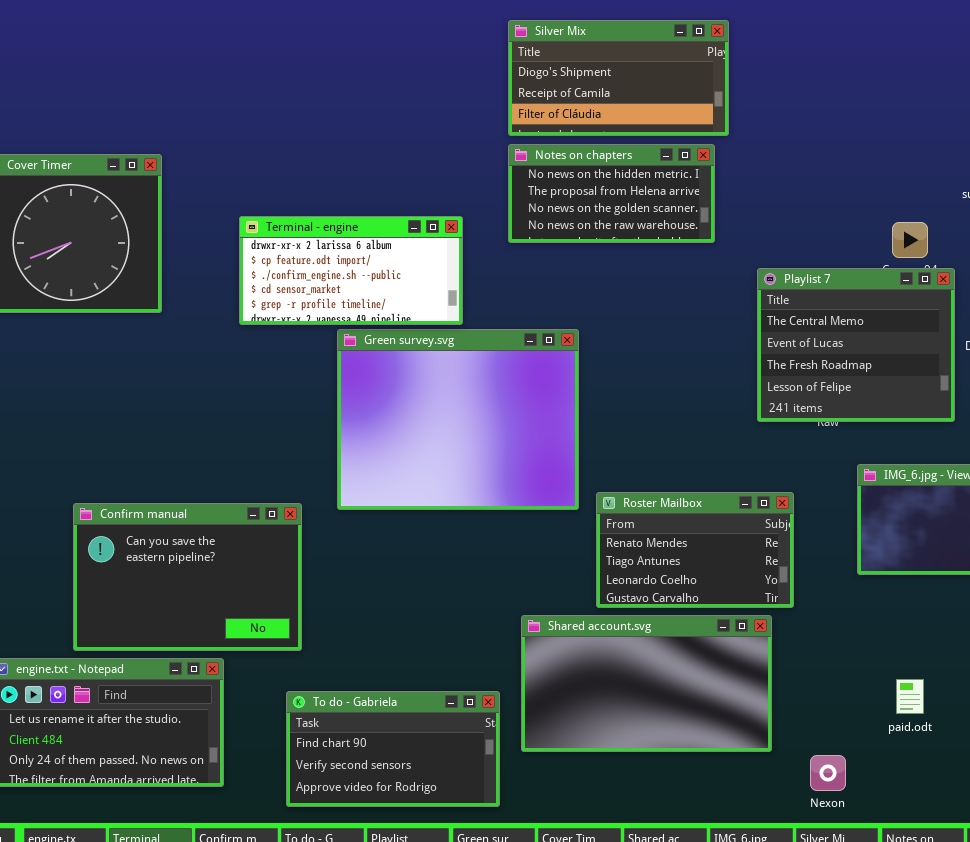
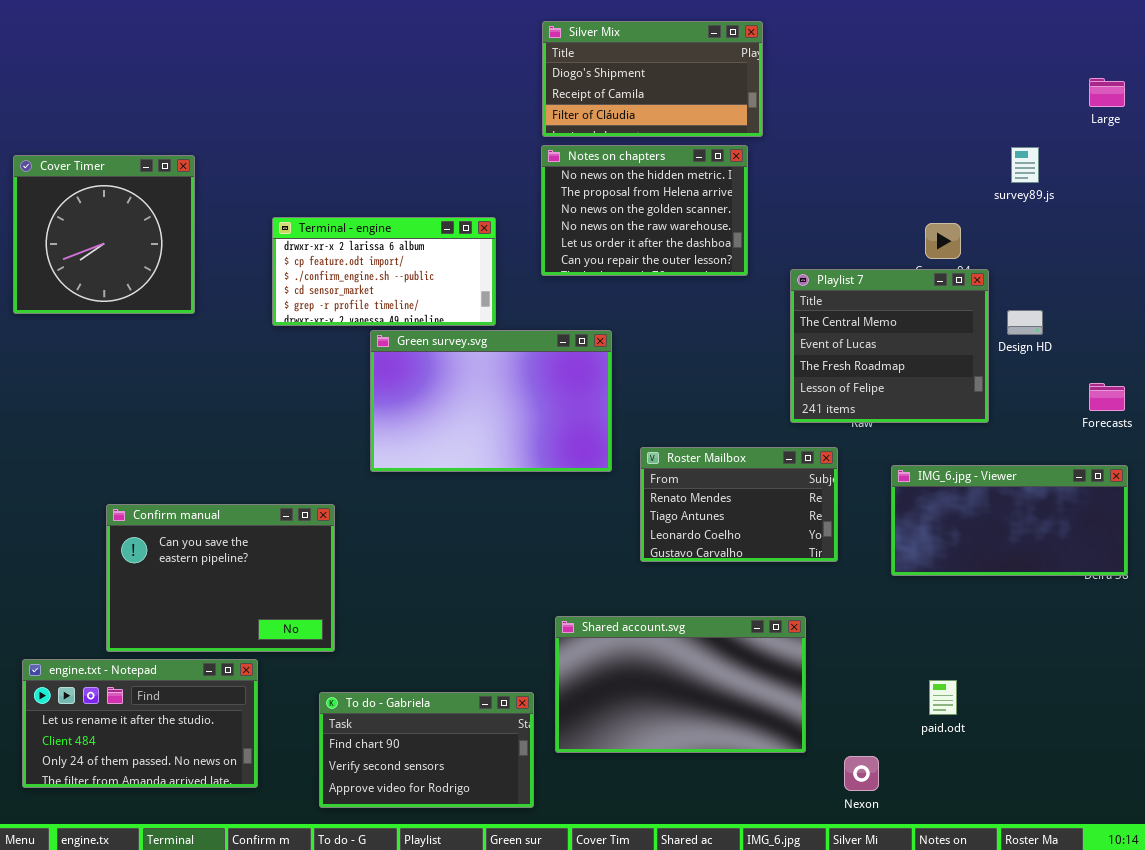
Notes on chapters: [508,144,715,243] -> [541,145,748,276], resized
Green survey.svg: [337,329,579,510] -> [370,330,612,472], resized
Roster Mailbox: [596,492,794,608] -> [640,447,838,562], moved

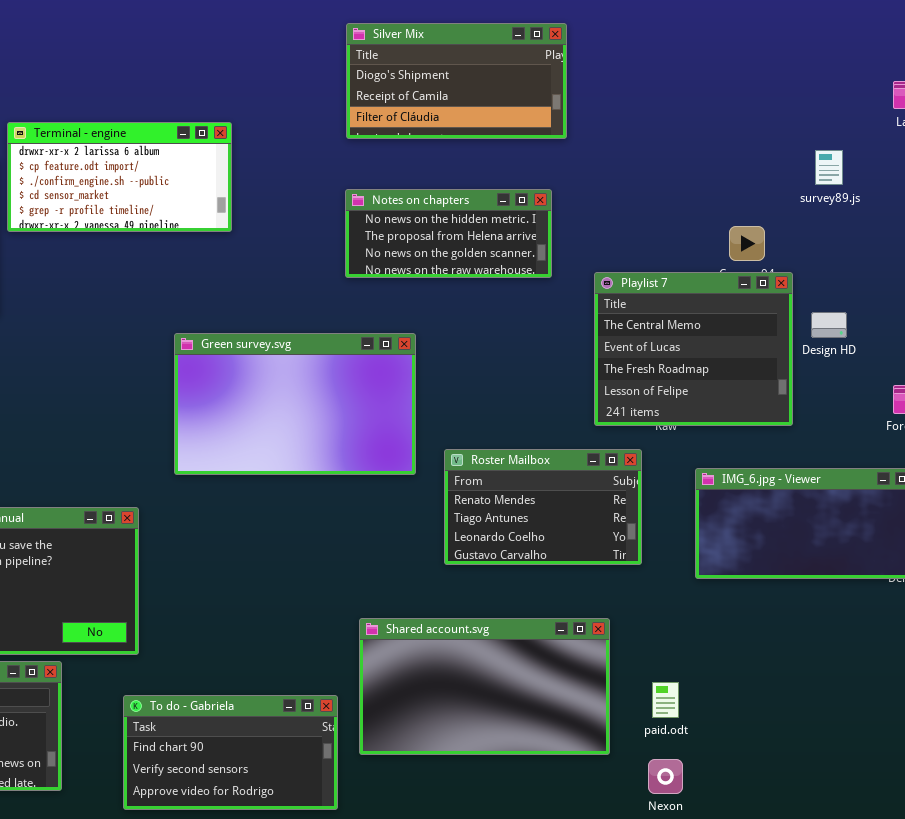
Notes on chapters: [541,145,748,276] -> [345,189,552,278], resized
Terminal - engine: [272,217,496,326] -> [7,122,232,232], moved
paid.odt: [929,680,957,715] -> [652,682,679,718], moved

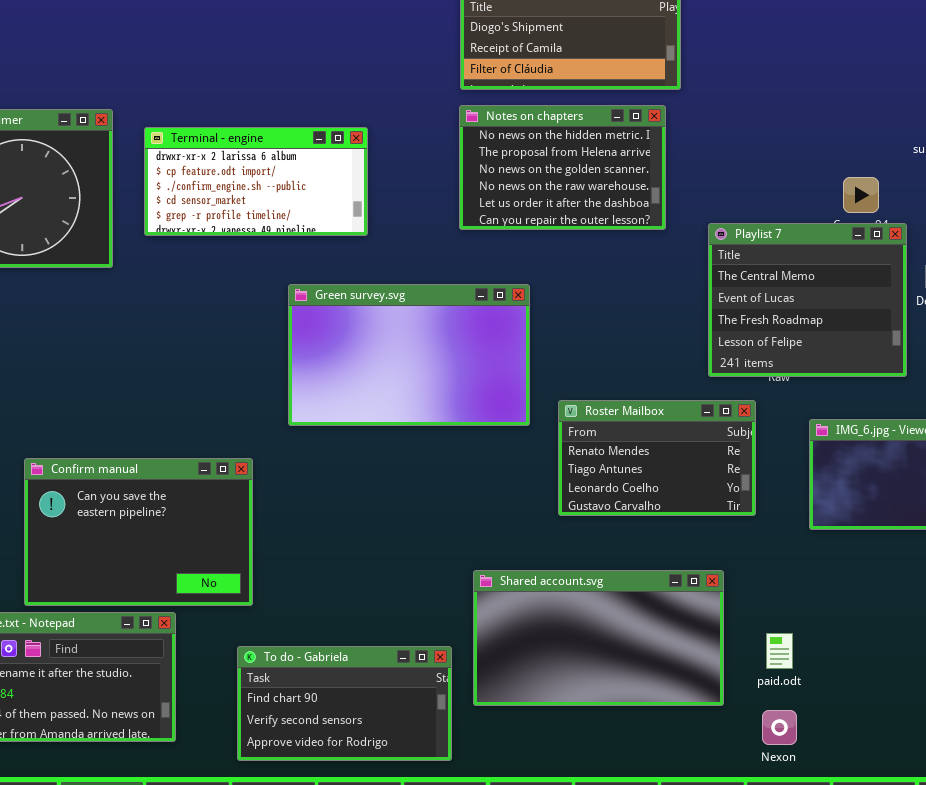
Terminal - engine: [7,122,232,232] -> [144,127,368,236], moved
Notes on chapters: [345,189,552,278] -> [459,105,666,230], resized

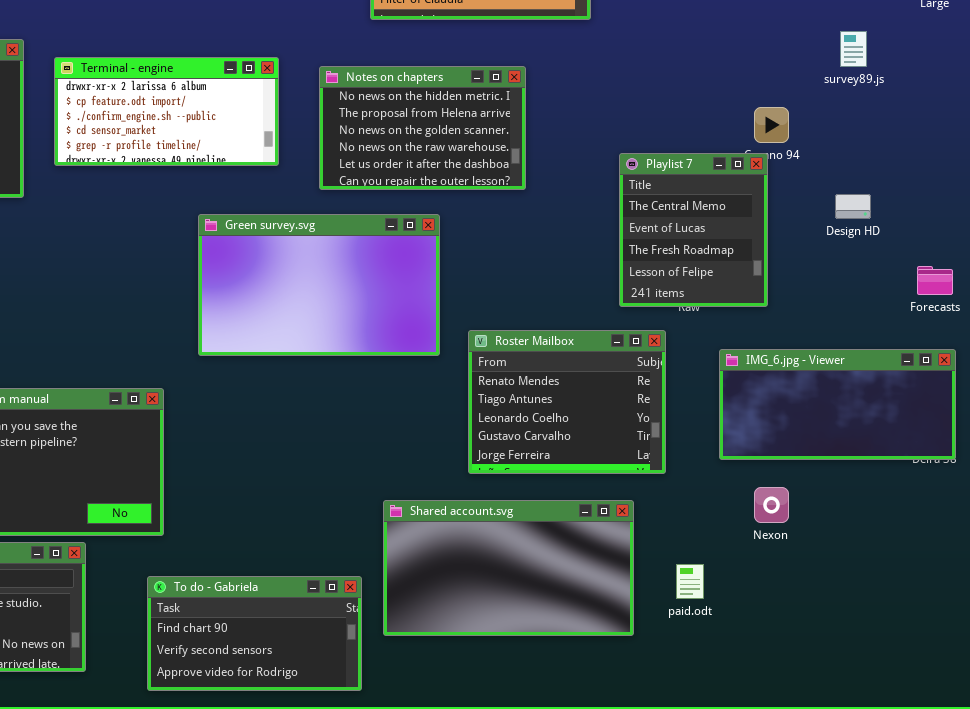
Notes on chapters: [459,105,666,230] -> [319,66,526,190], moved
Playlist 7: [708,223,907,377] -> [619,153,768,307], resized
Roster Mailbox: [558,400,756,516] -> [468,330,666,474], resized
Nexon: [762,710,797,745] -> [754,487,789,523], moved

